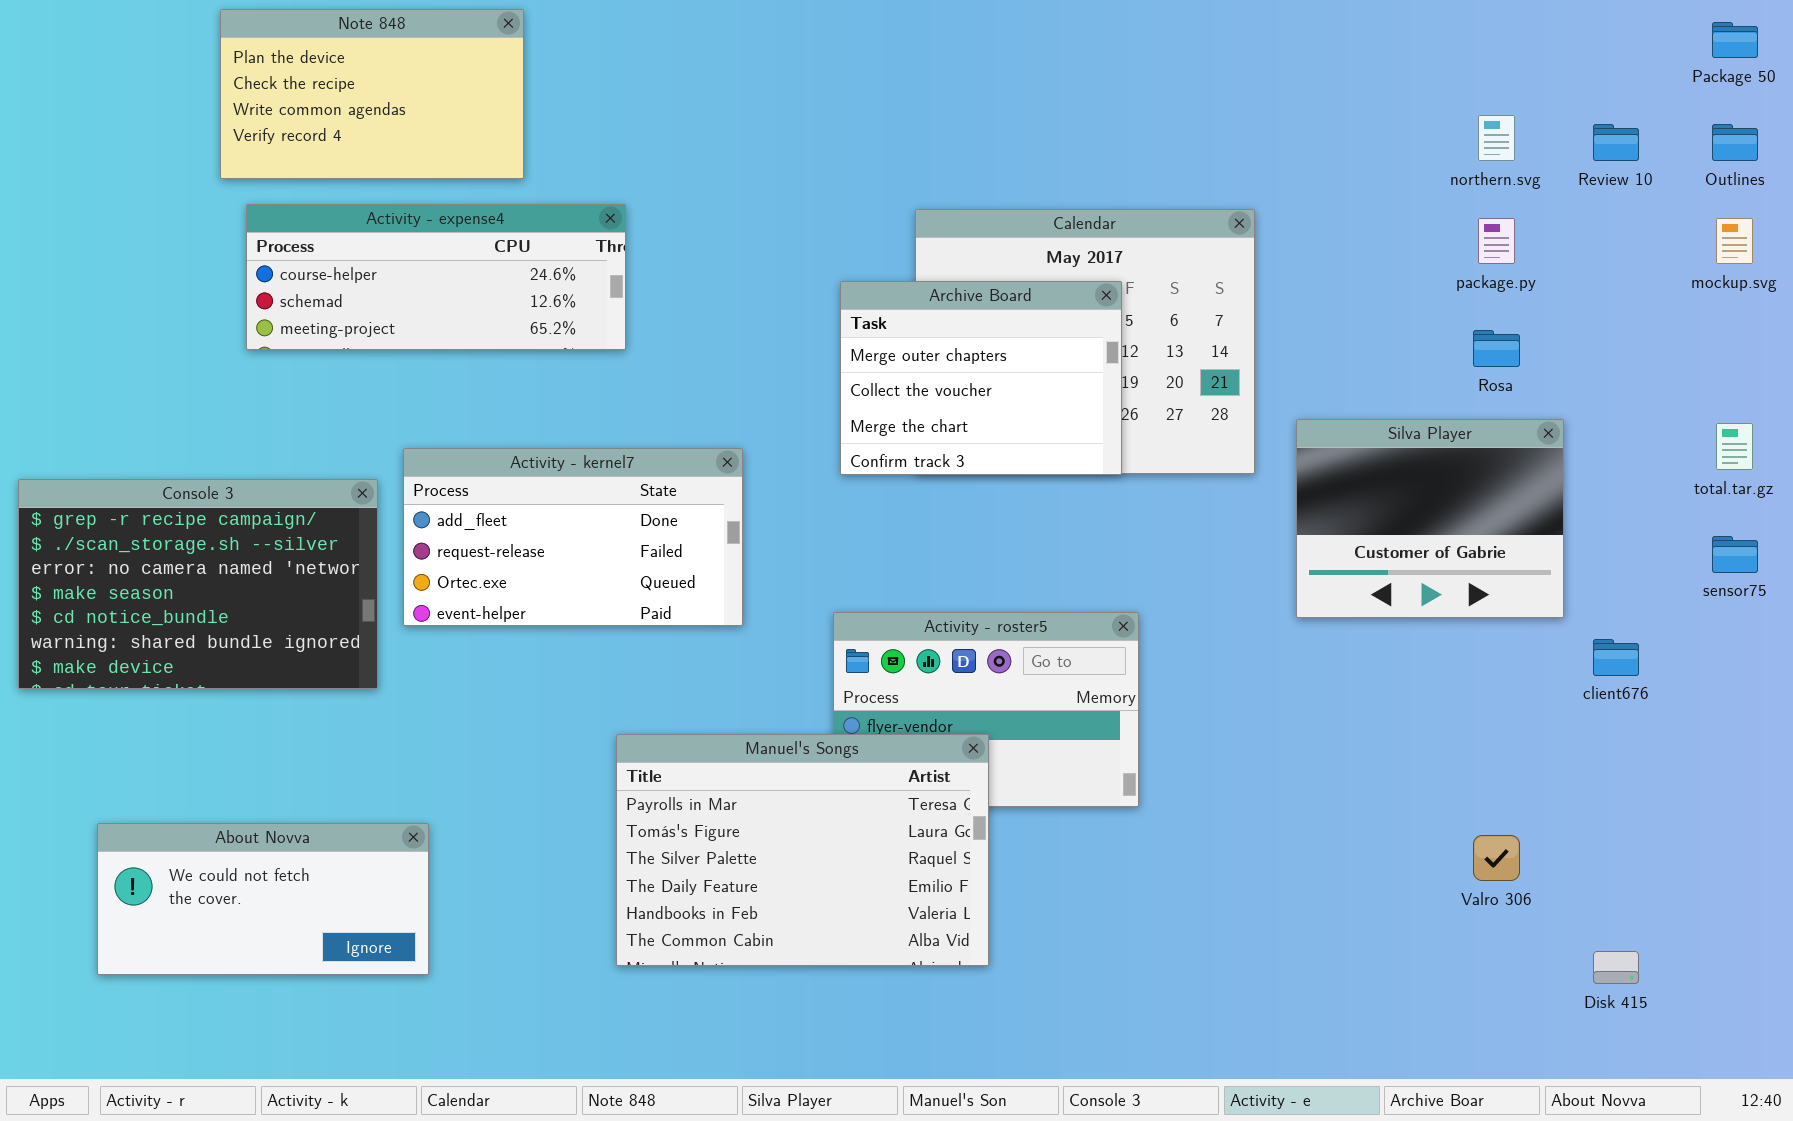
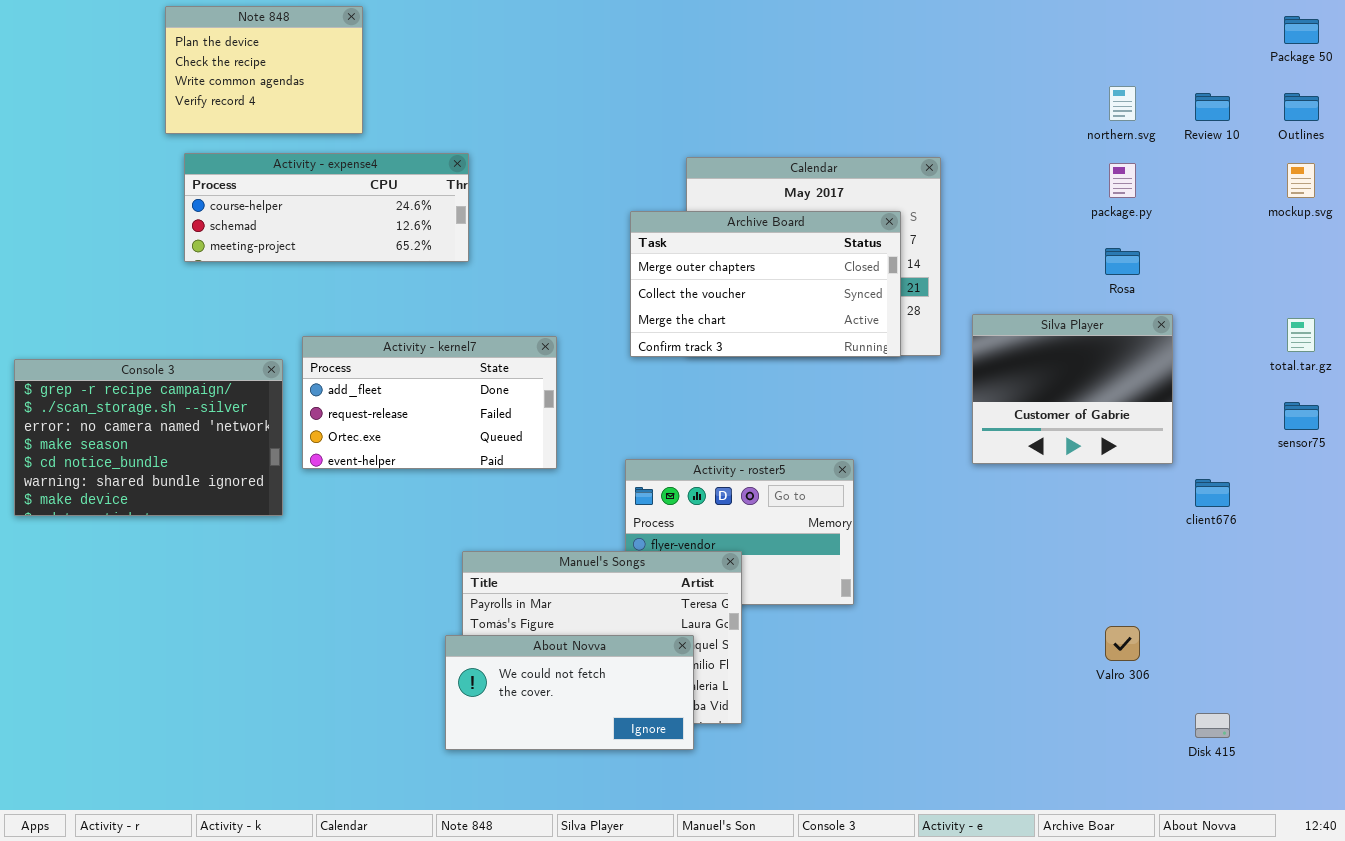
Note 848: [220,9,524,179] -> [165,6,363,134], resized
Archive Board: [840,281,1122,475] -> [630,211,901,357], resized
About Novva: [97,823,429,975] -> [445,635,694,750], moved

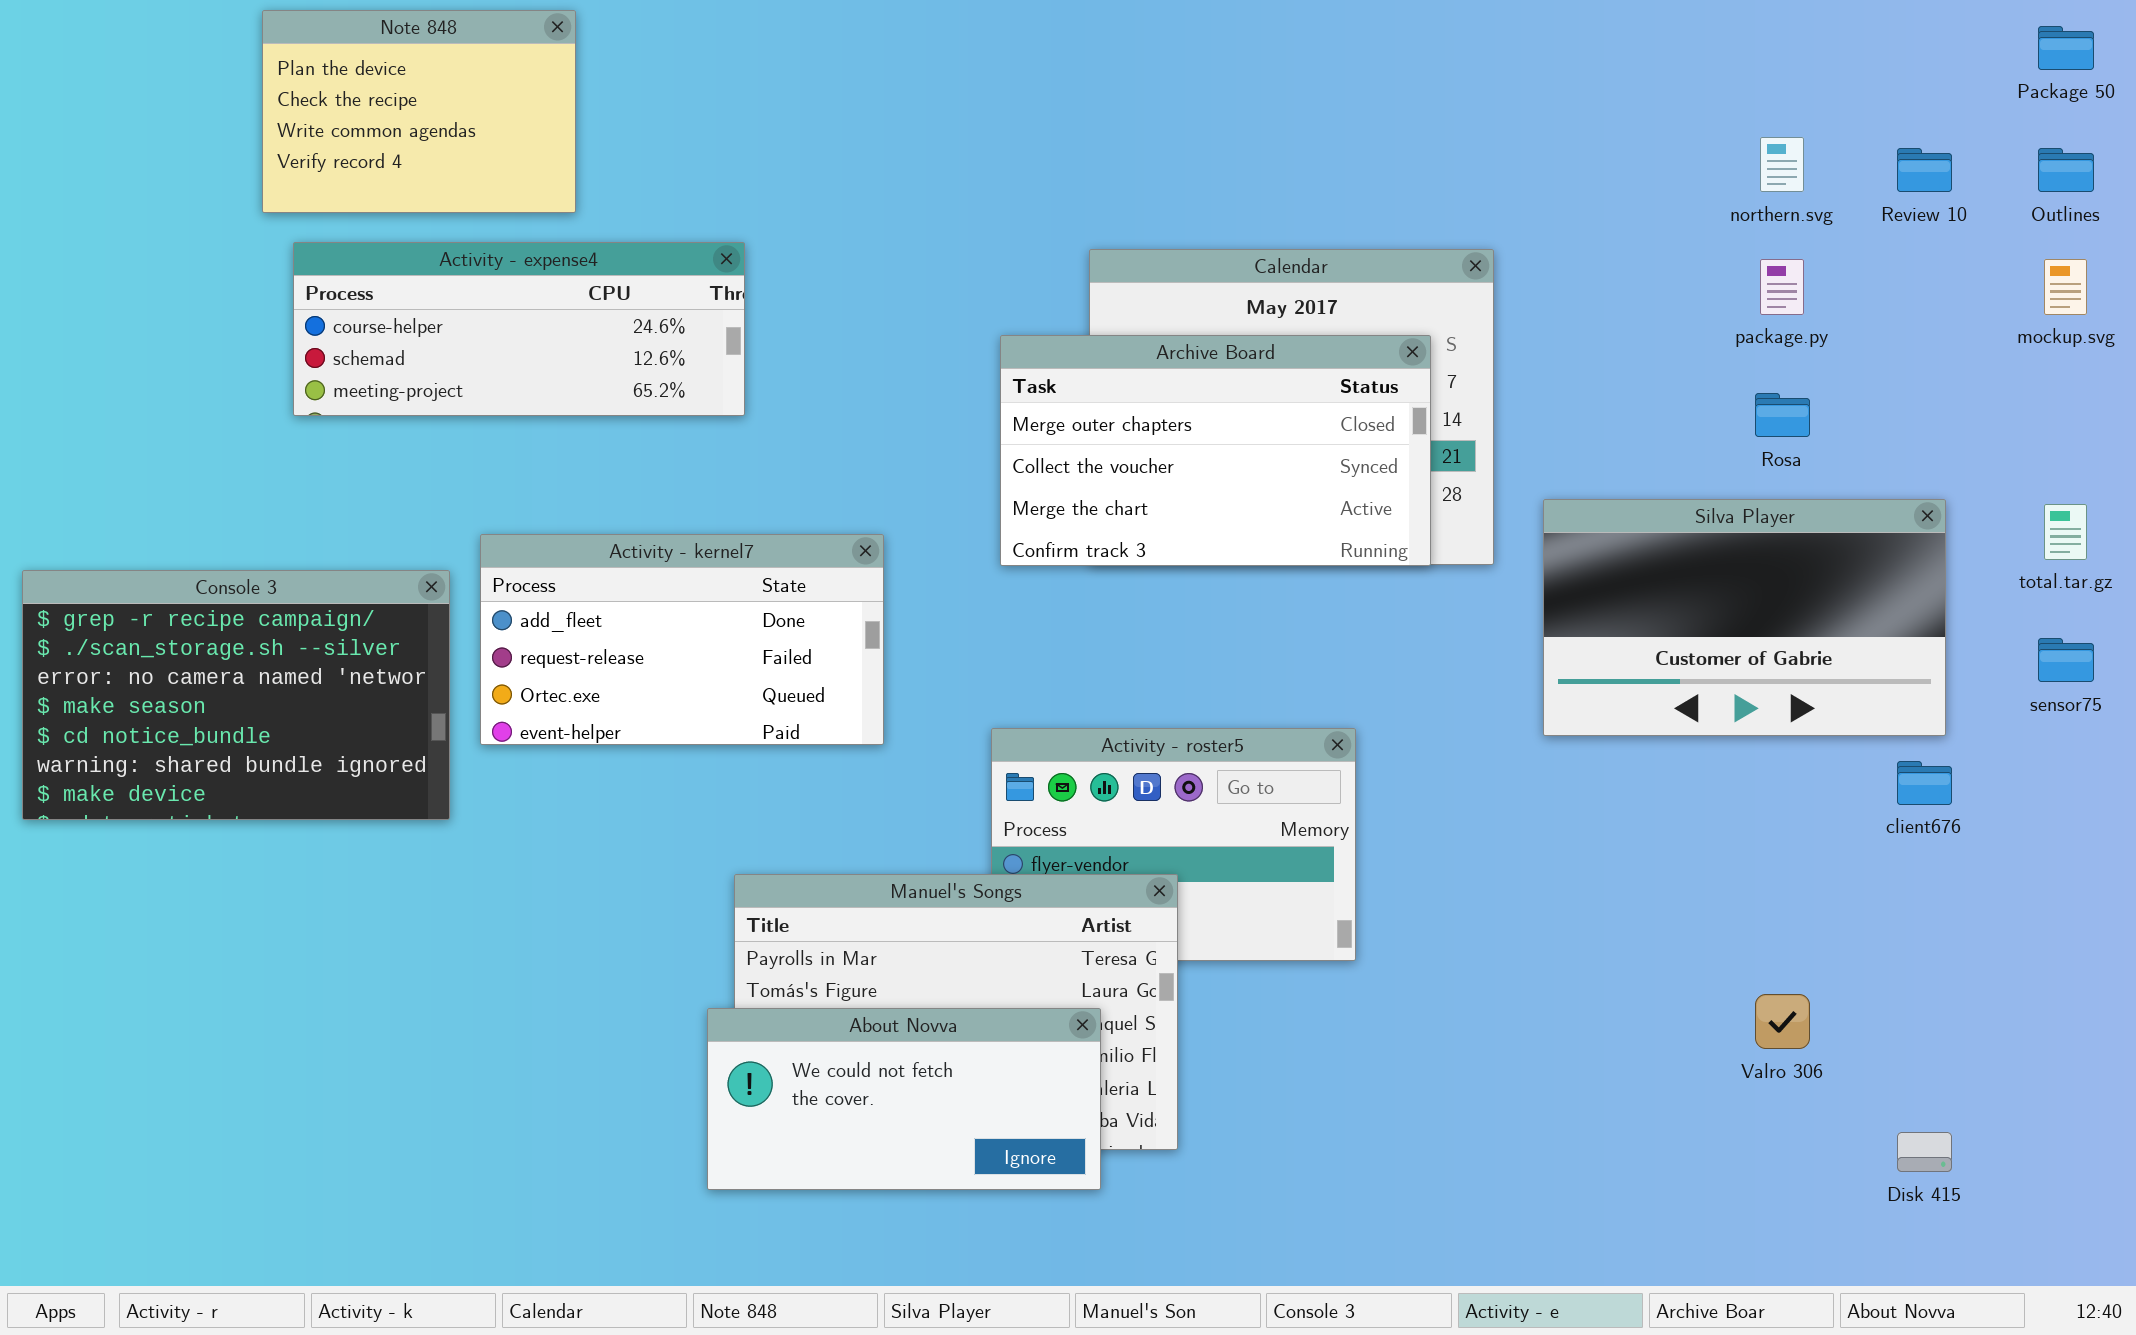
Silva Player: [972,314,1173,464] -> [1543,499,1946,736], resized

